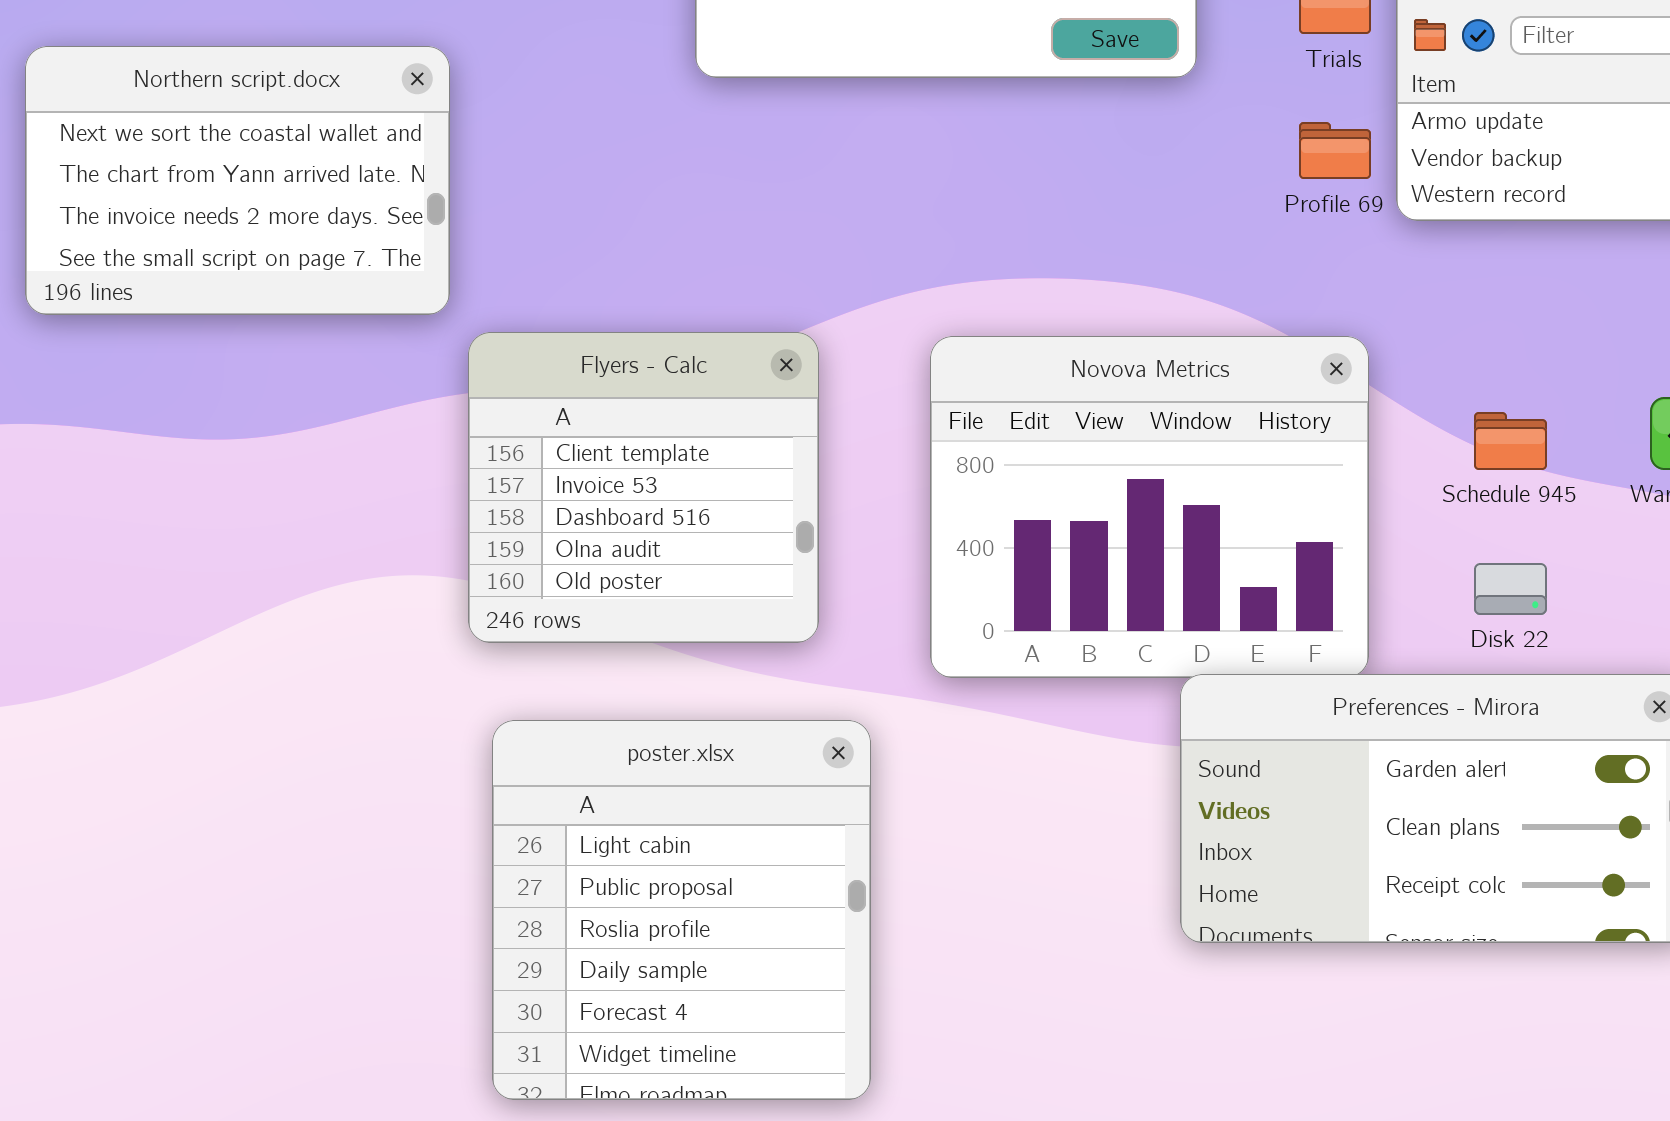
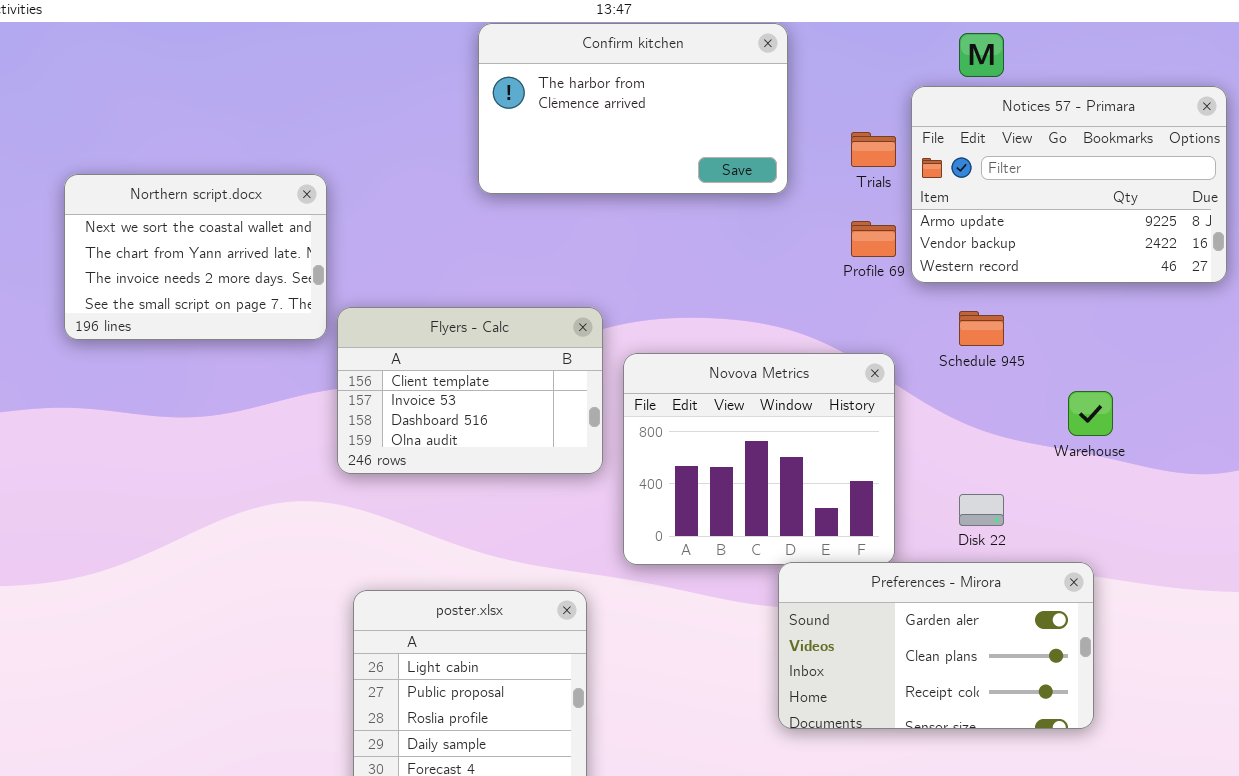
Flyers - Calc: [468,332,819,643] -> [337,307,603,474], moved, resized
Schedule 945: [1474,412,1547,470] -> [959,311,1004,346], moved

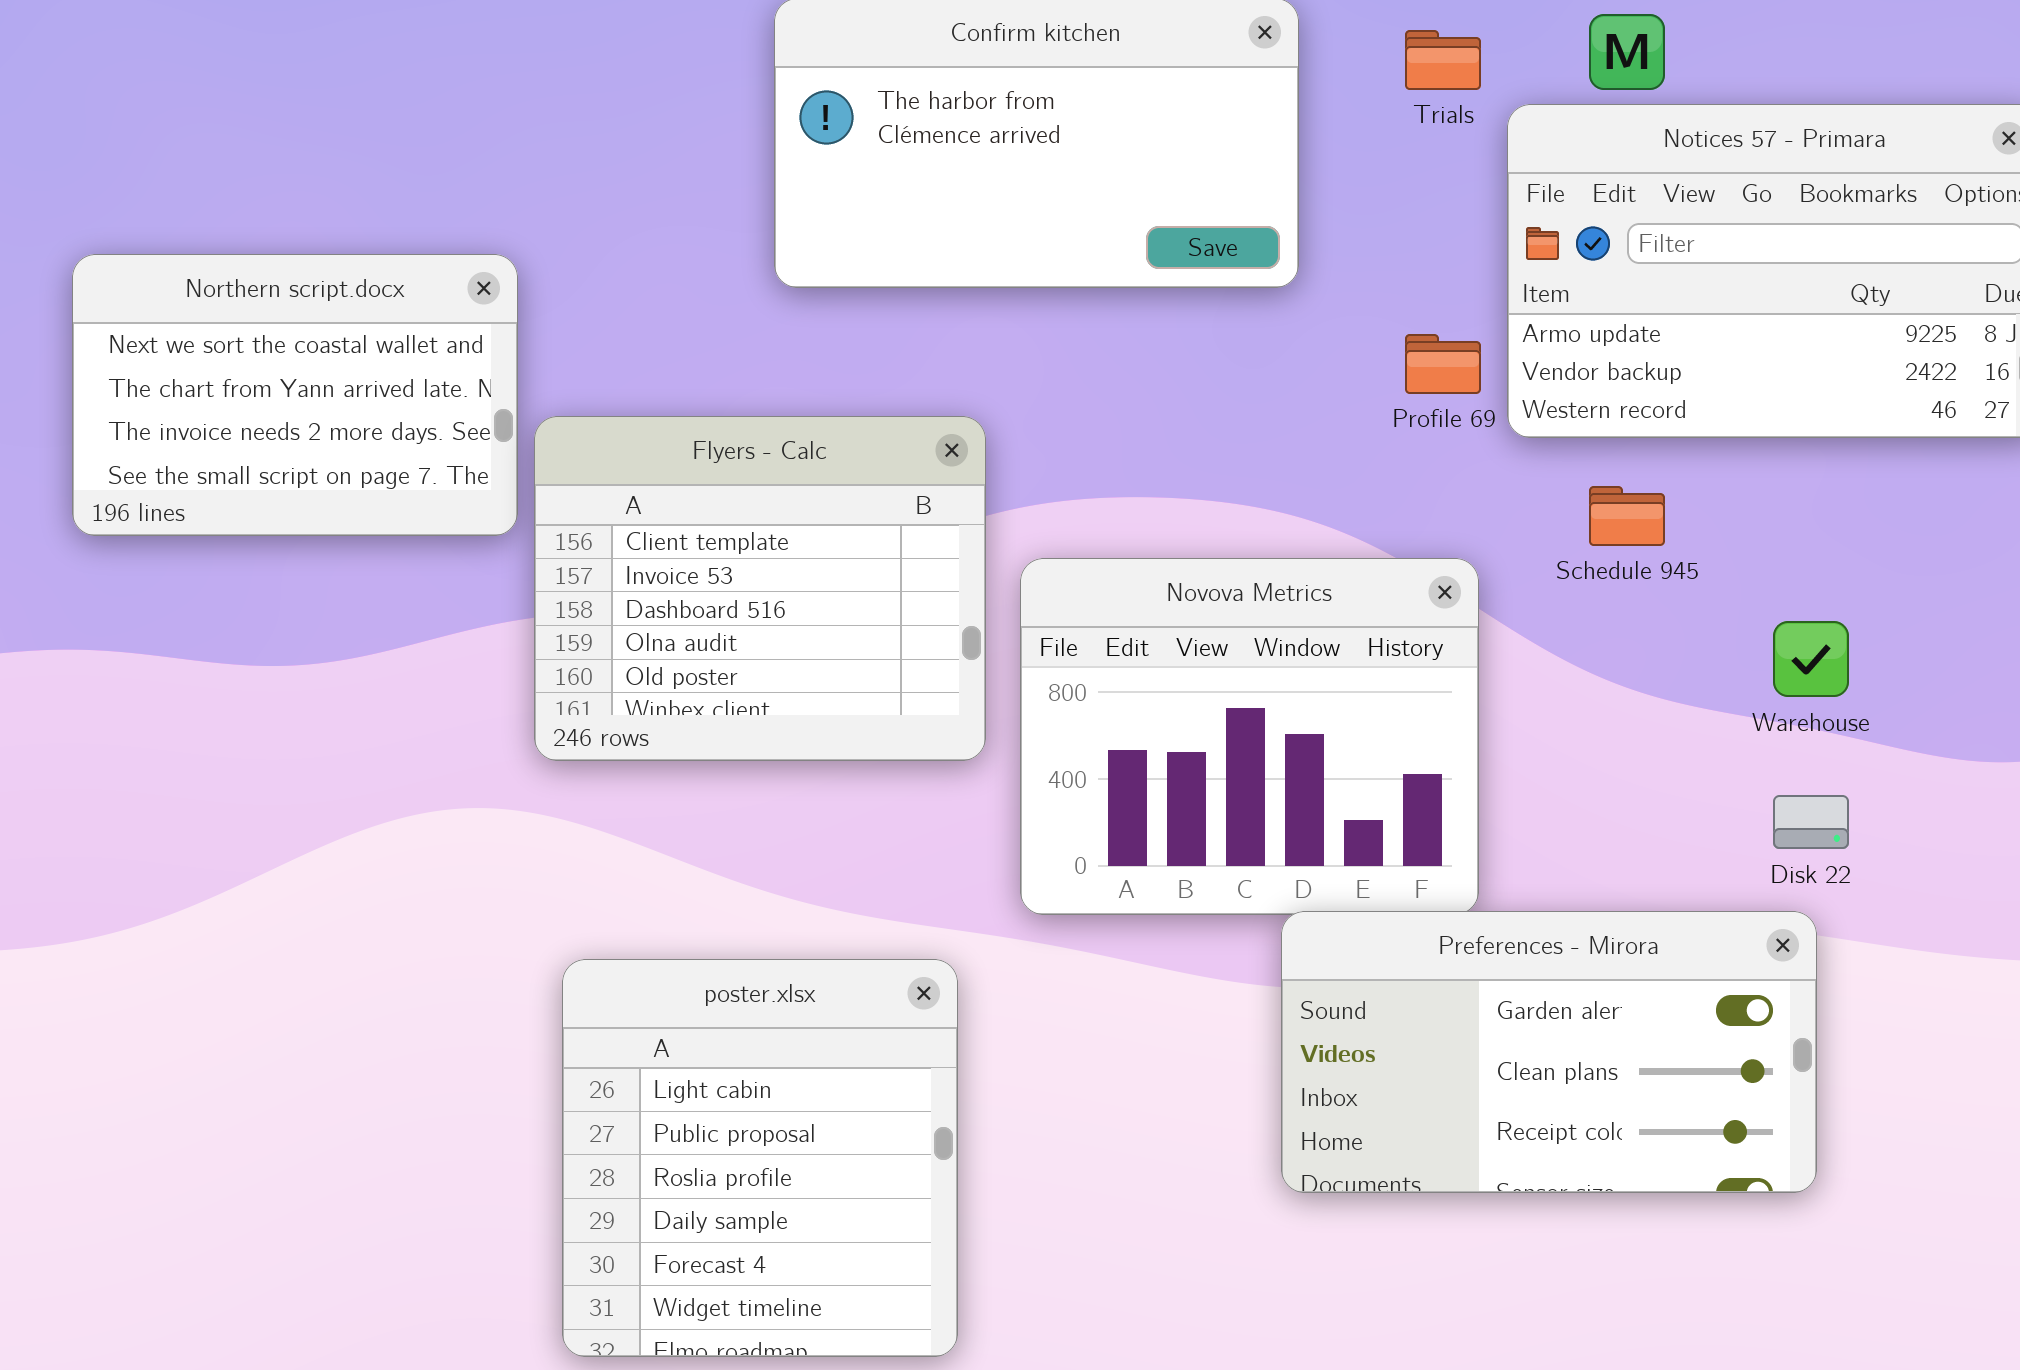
Trials: [851,132,896,167] -> [1405,30,1481,90], moved
Flyers - Calc: [337,307,603,474] -> [534,416,986,761], resized
Disk 22: [959,494,1004,526] -> [1773,795,1849,849], moved

